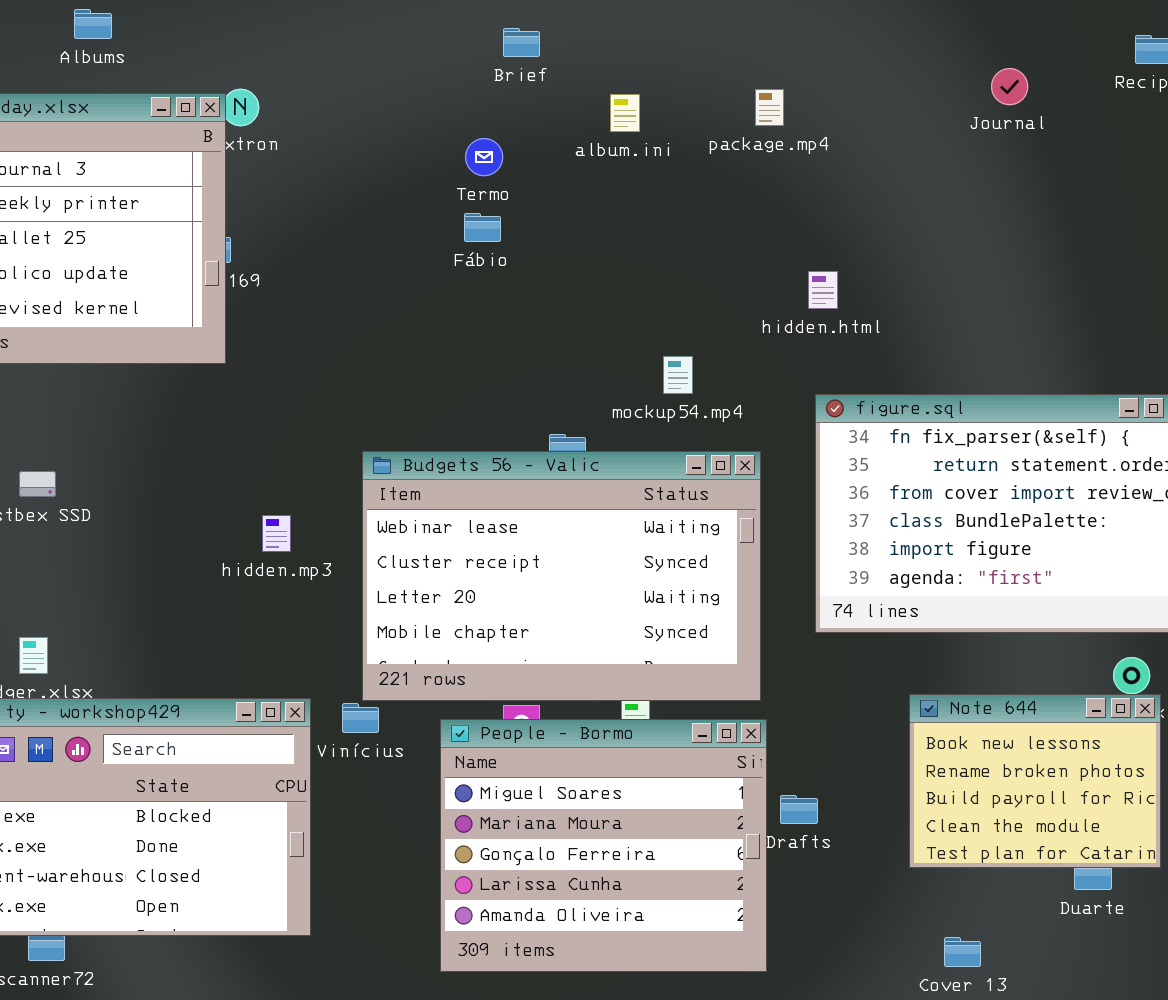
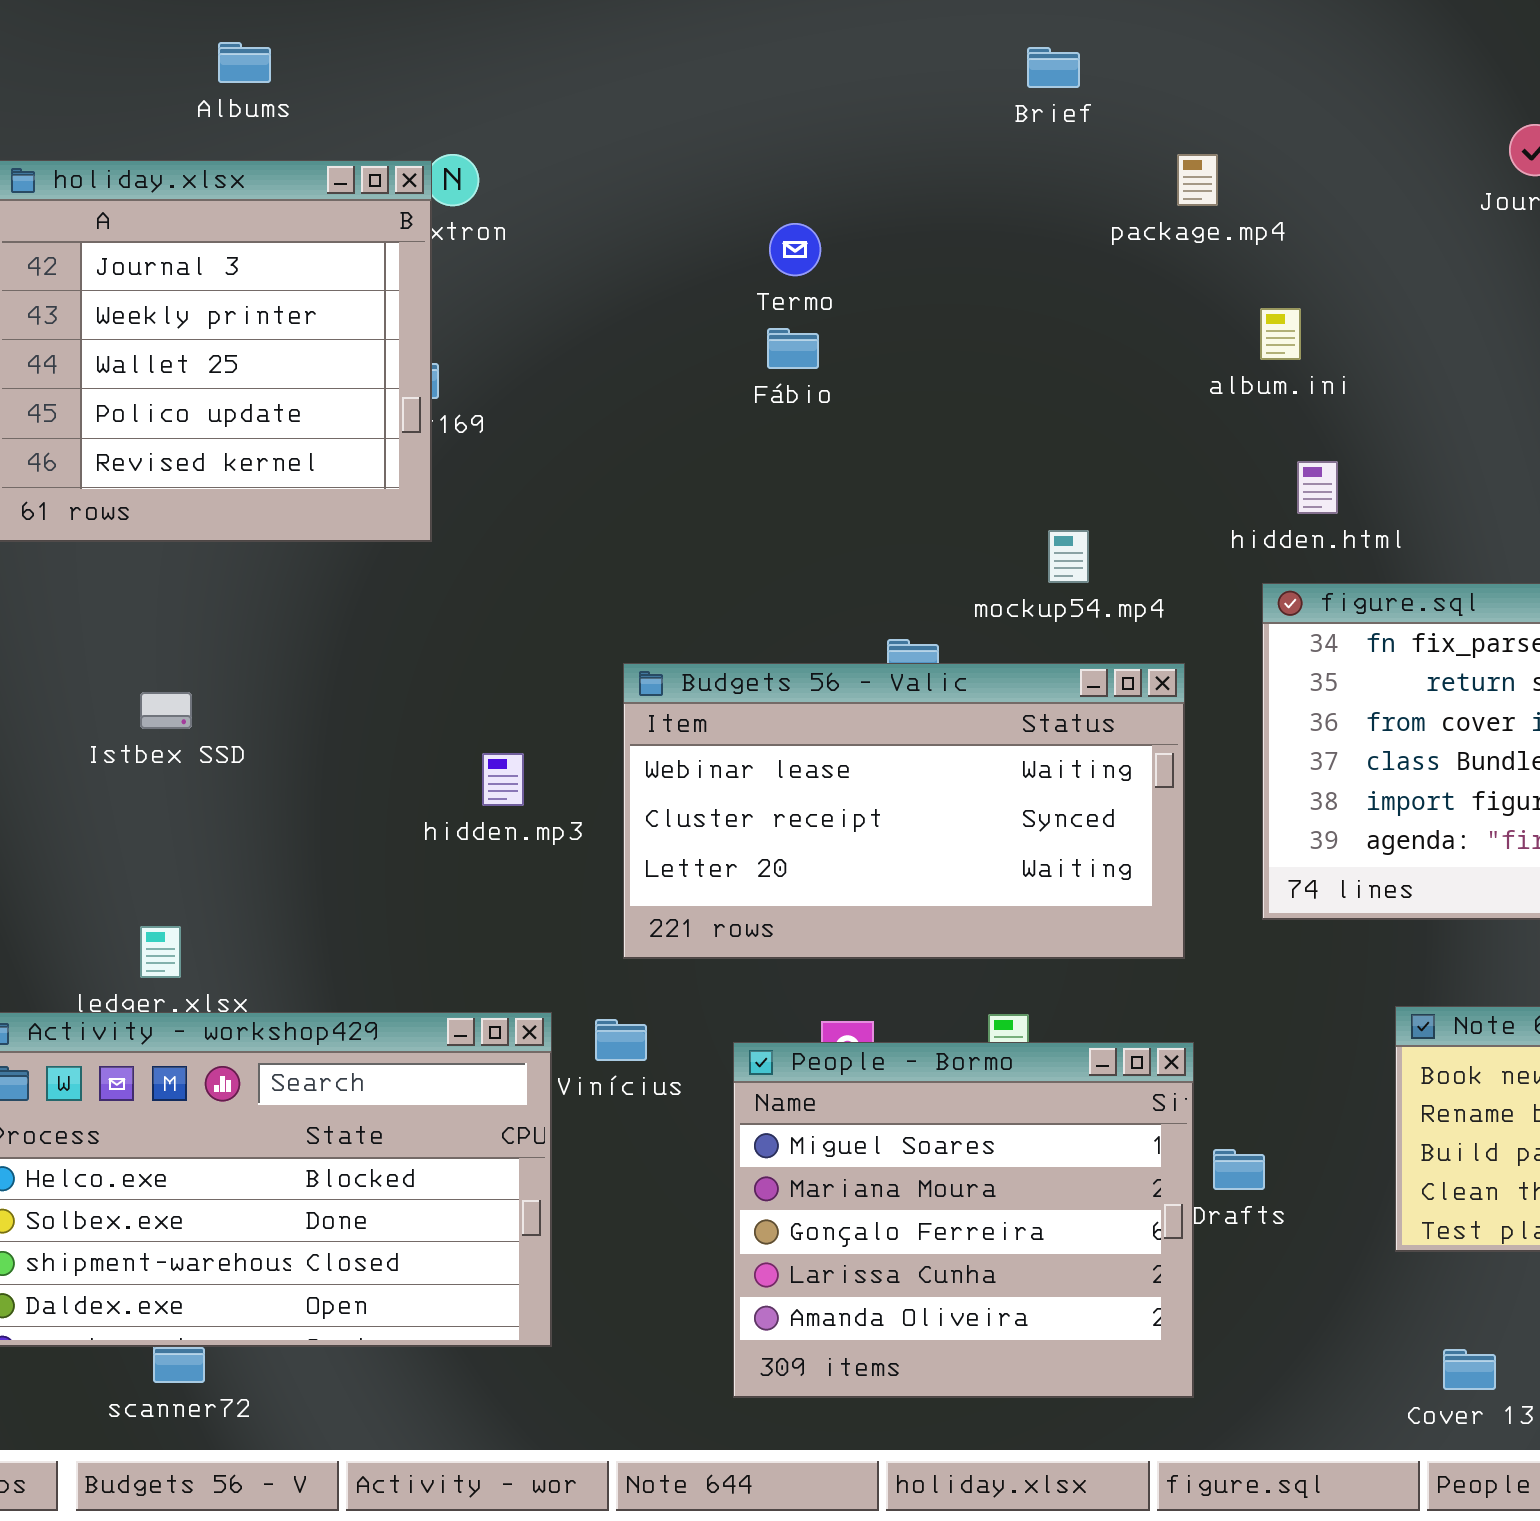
Brief: [503,28,540,57] -> [1027,47,1080,88], moved
album.ini: [610,94,640,132] -> [1260,308,1301,360], moved
hidden.html: [808,271,838,309] -> [1297,461,1338,514], moved
Budgets 56 - Valic: [362,451,761,701] -> [623,663,1185,959], resized

